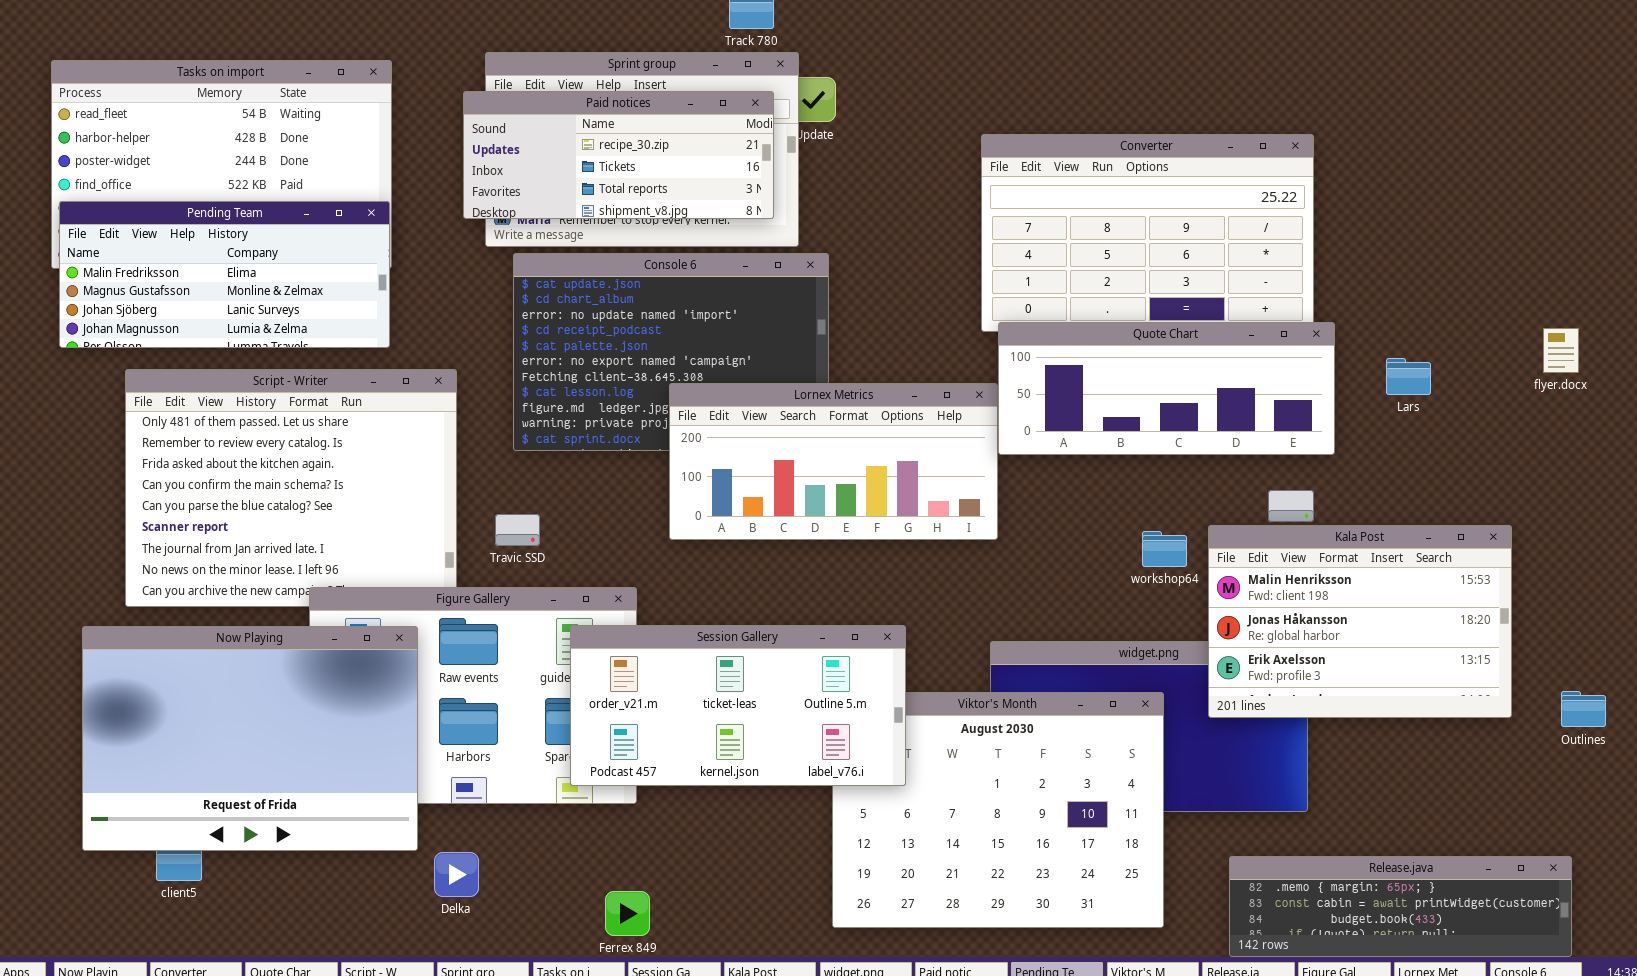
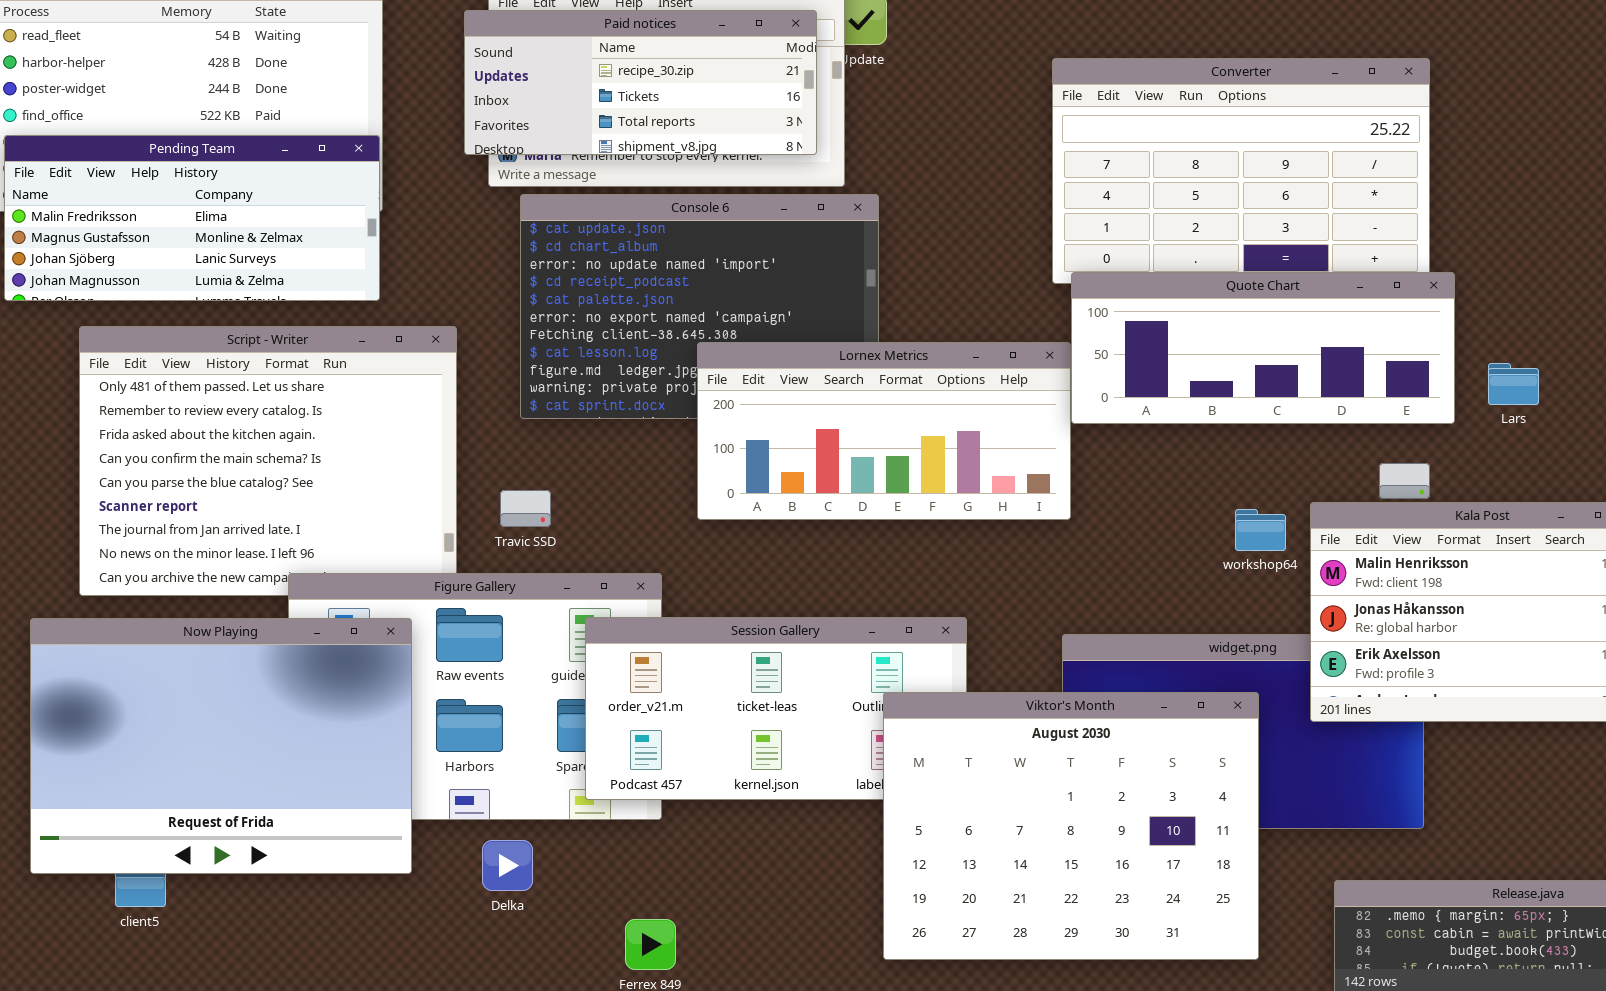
Lars: [1386,358,1431,395] -> [1488,363,1539,405], moved
Viktor's Month: [832,692,1164,928] -> [883,692,1259,960], raised
Delka: [434,852,479,897] -> [482,840,533,891], moved

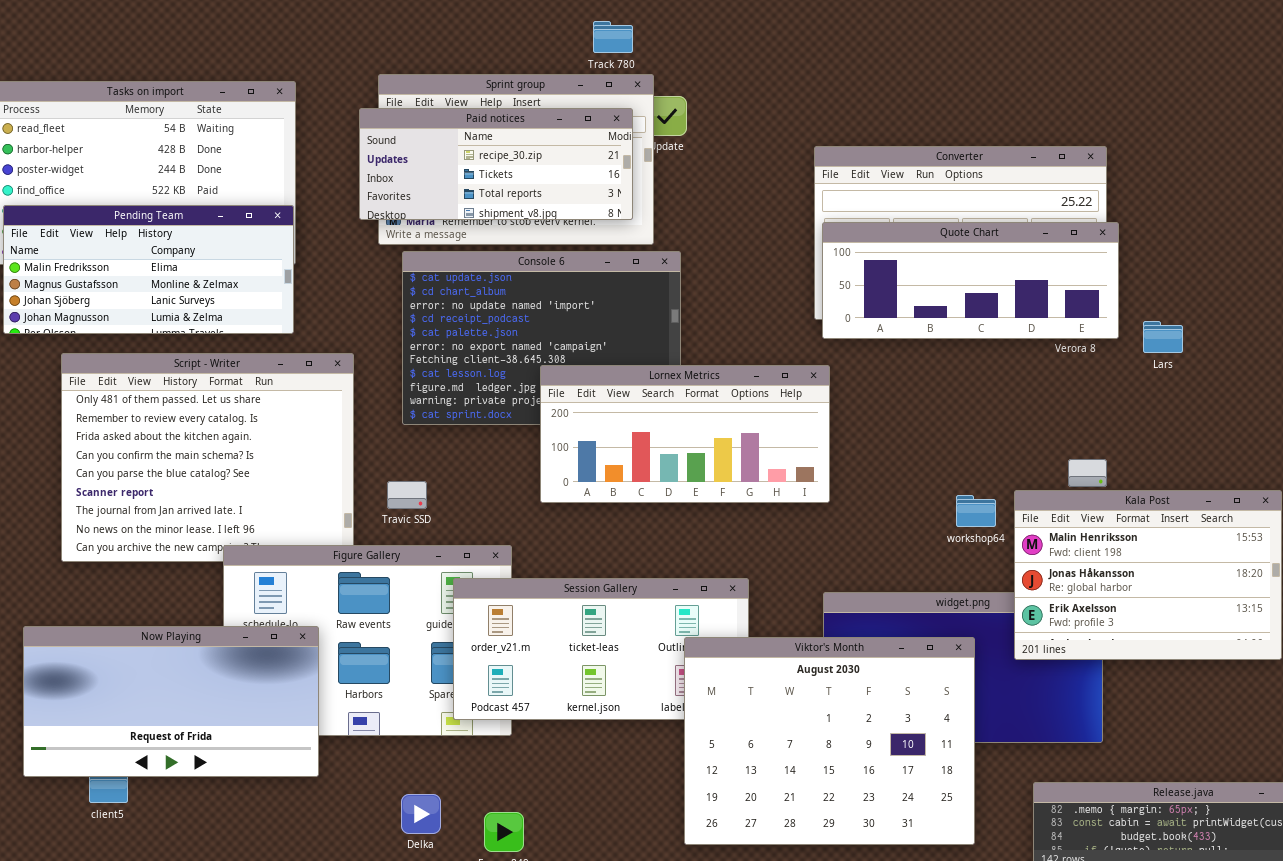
Quote Chart: [1071,272,1455,424] -> [822,222,1119,339], moved
Lars: [1488,363,1539,405] -> [1143,321,1183,353], moved
Now Playing: [30,618,412,874] -> [23,626,319,777], resized
Delka: [482,840,533,891] -> [401,794,441,834], moved

